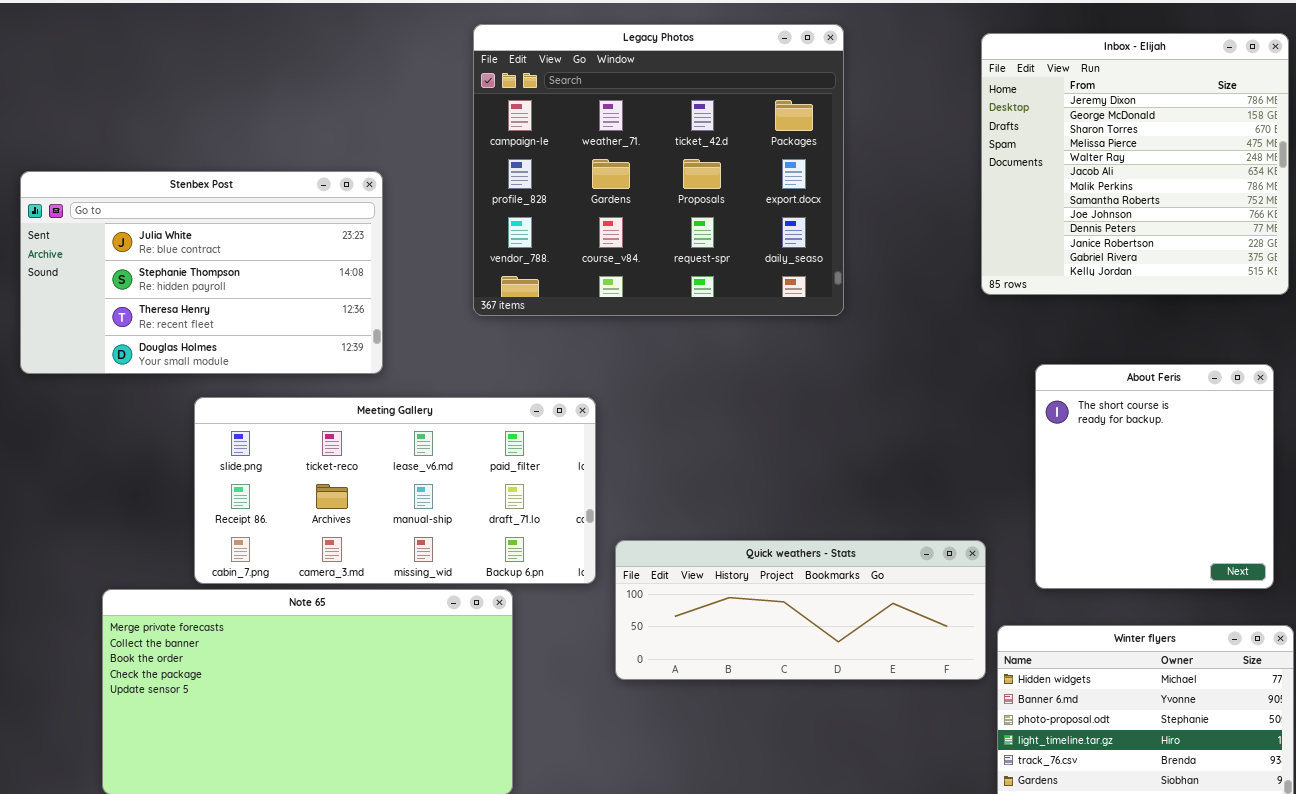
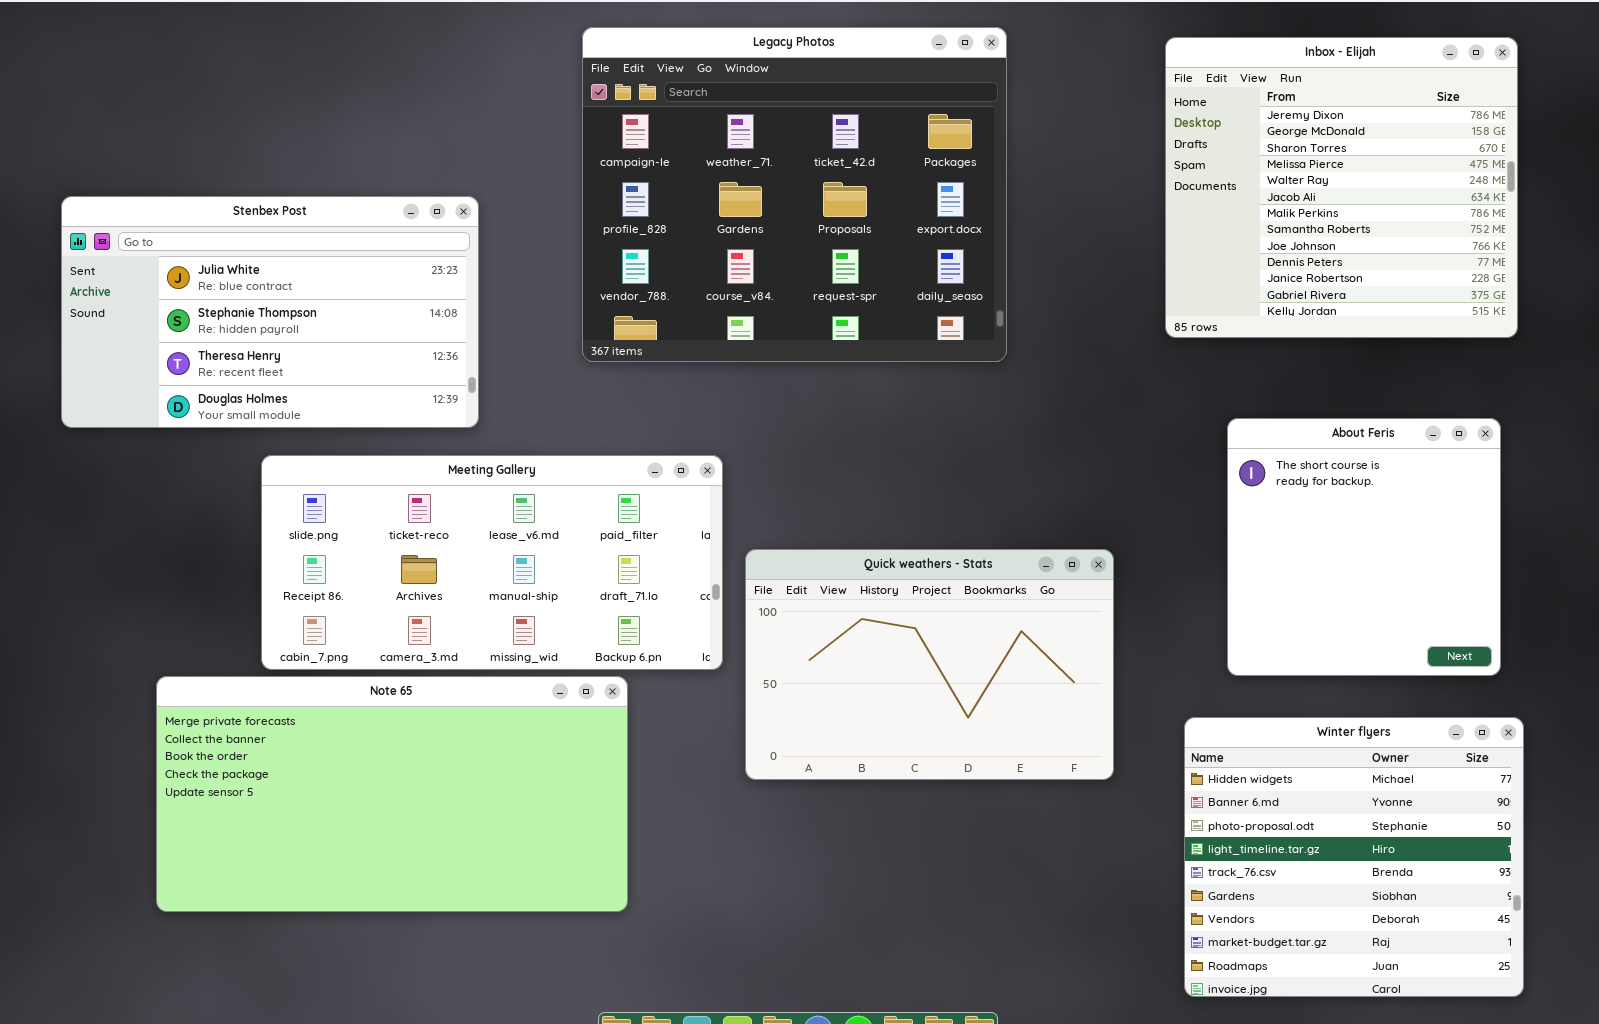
Quick weathers - Stats: [615,540,986,680] -> [745,549,1114,780], resized

